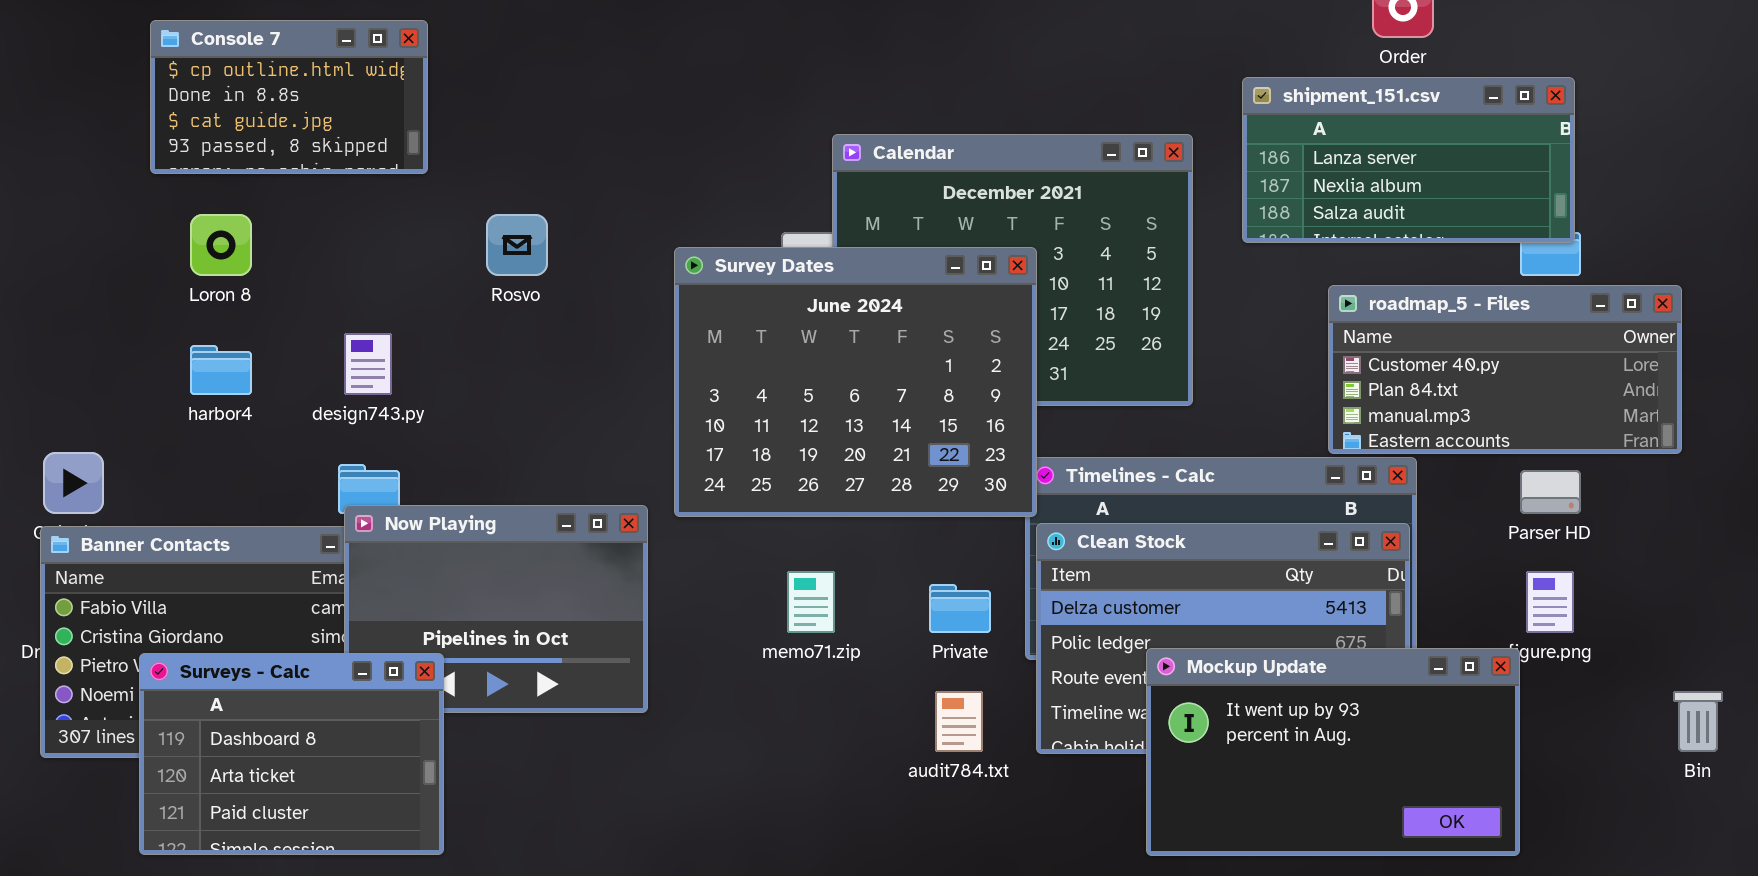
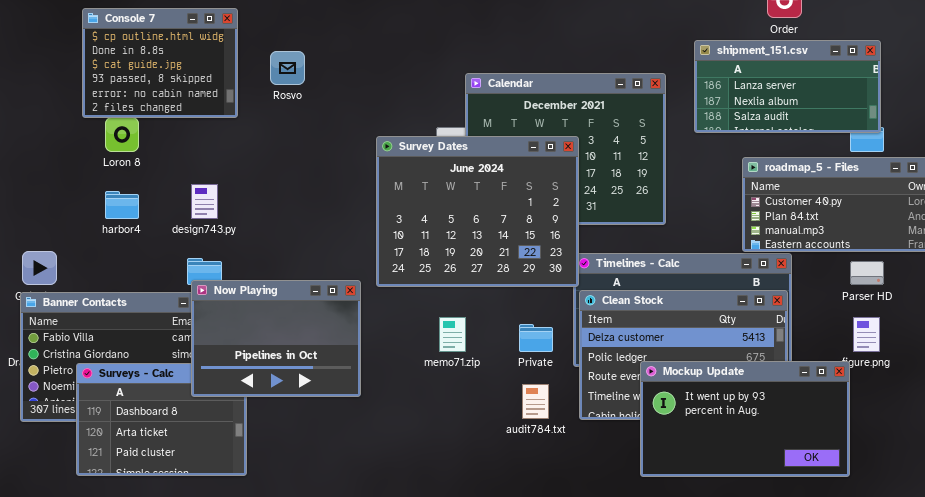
Console 7: [150,20,428,174] -> [82,8,238,118], resized
Rosvo: [486,214,548,276] -> [270,51,305,85], moved
Now Playing: [344,505,648,713] -> [191,280,361,397], raised

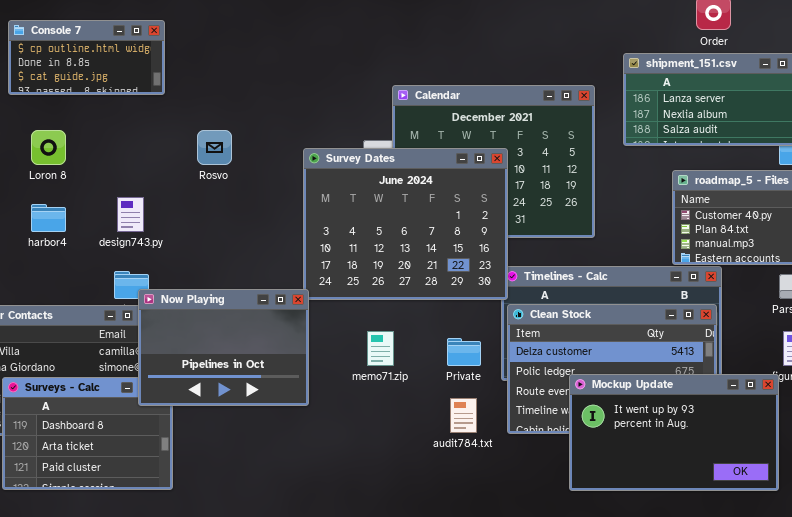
Console 7: [82,8,238,118] -> [8,20,165,95], resized
Rosvo: [270,51,305,85] -> [197,130,232,165], moved
Now Playing: [191,280,361,397] -> [138,289,309,406], moved

